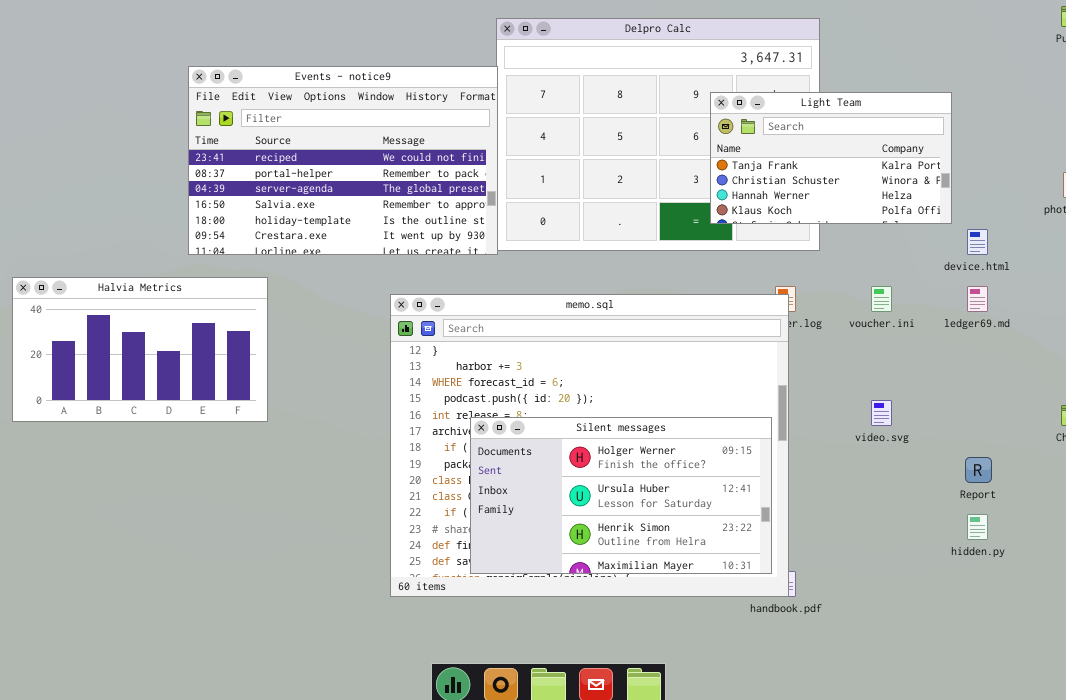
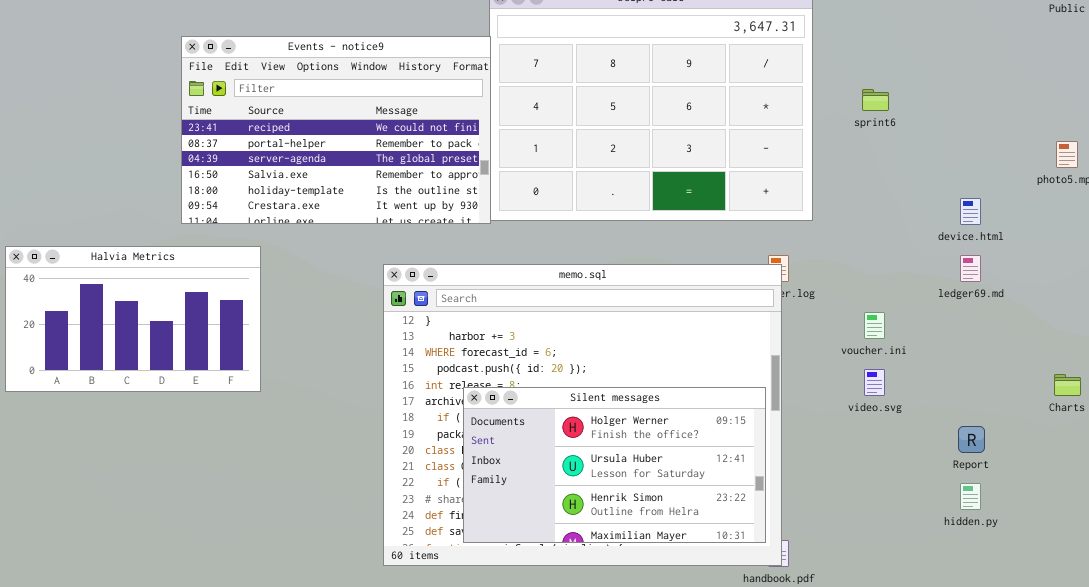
Light Team: [710,92,952,224] -> none, closed
voucher.ini: [871,286,892,312] -> [864,312,885,339], moved

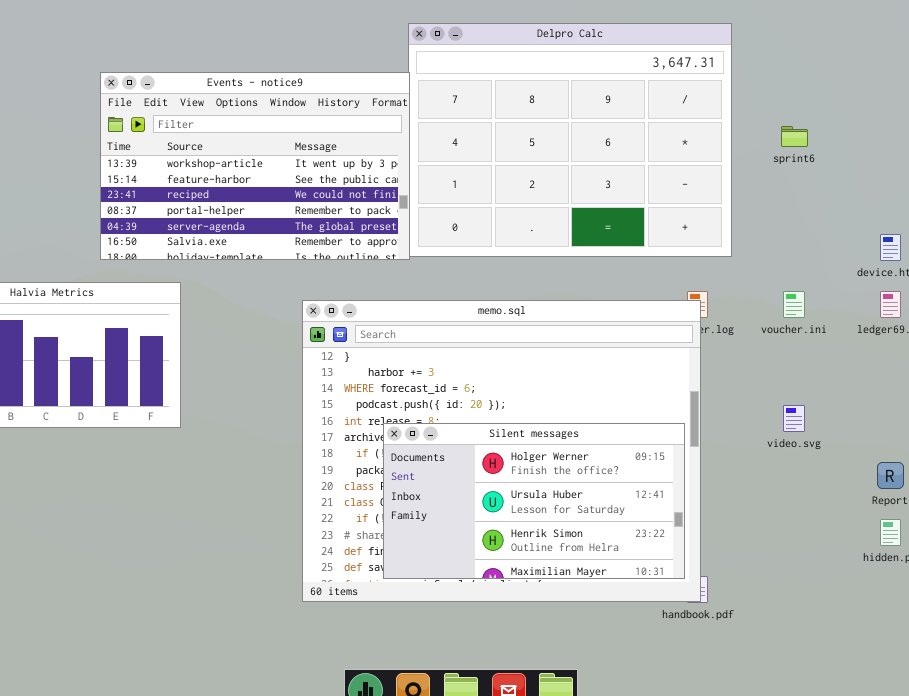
Events - notice9: [181,36,491,224] -> [100,72,410,260], scrolled up 2 rows
voucher.ini: [864,312,885,339] -> [783,291,805,318], moved

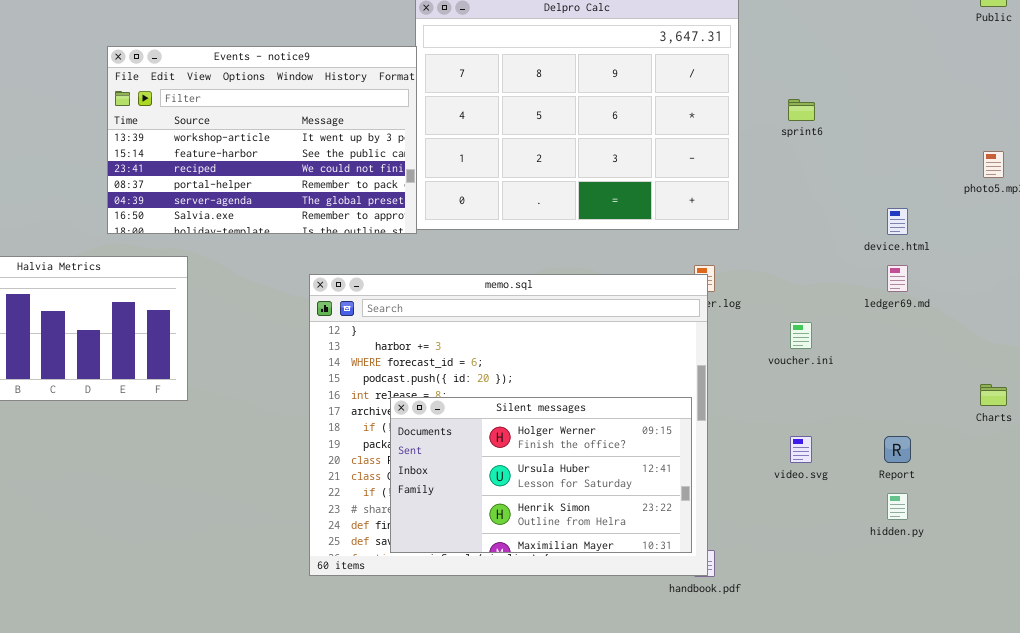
voucher.ini: [783,291,805,318] -> [790,322,812,349], moved
video.svg: [783,405,805,432] -> [790,436,812,463], moved

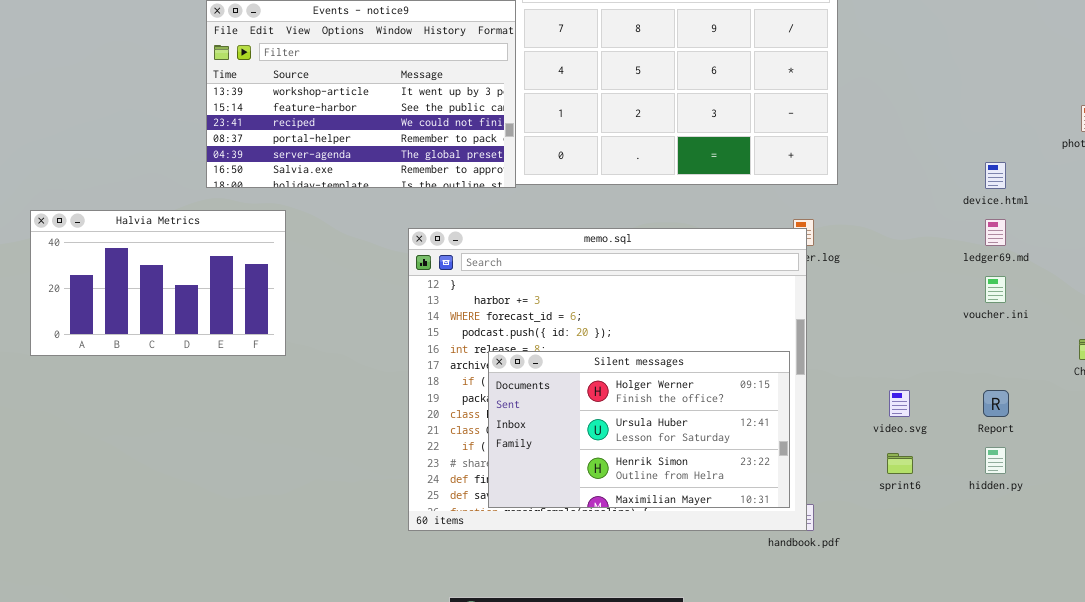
sprint6: [788,99,815,121] -> [887,453,913,474], moved
voucher.ini: [790,322,812,349] -> [985,276,1006,303], moved

